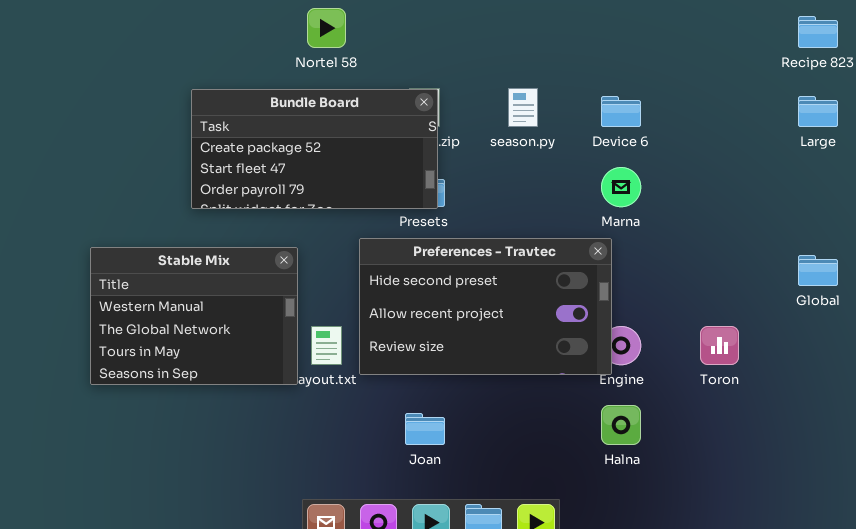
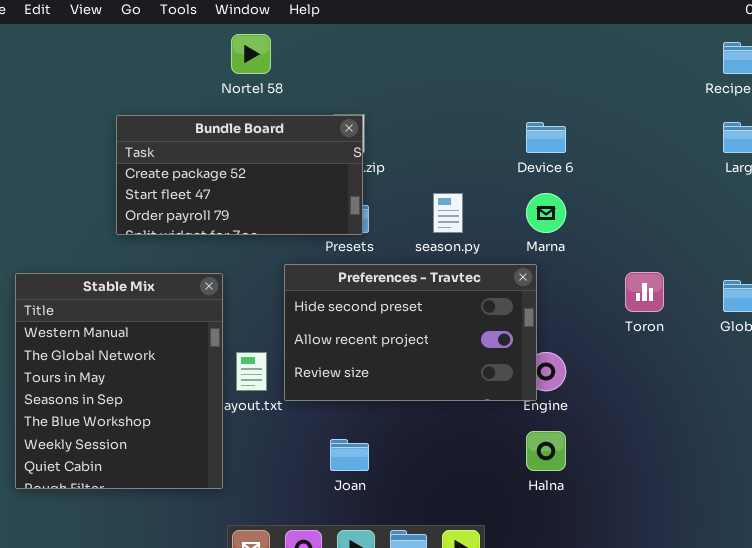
season.py: [508,88,538,127] -> [433,193,463,233], moved
Stable Mix: [90,247,298,385] -> [15,273,223,489], resized
Toron: [700,326,739,365] -> [625,272,664,312], moved

